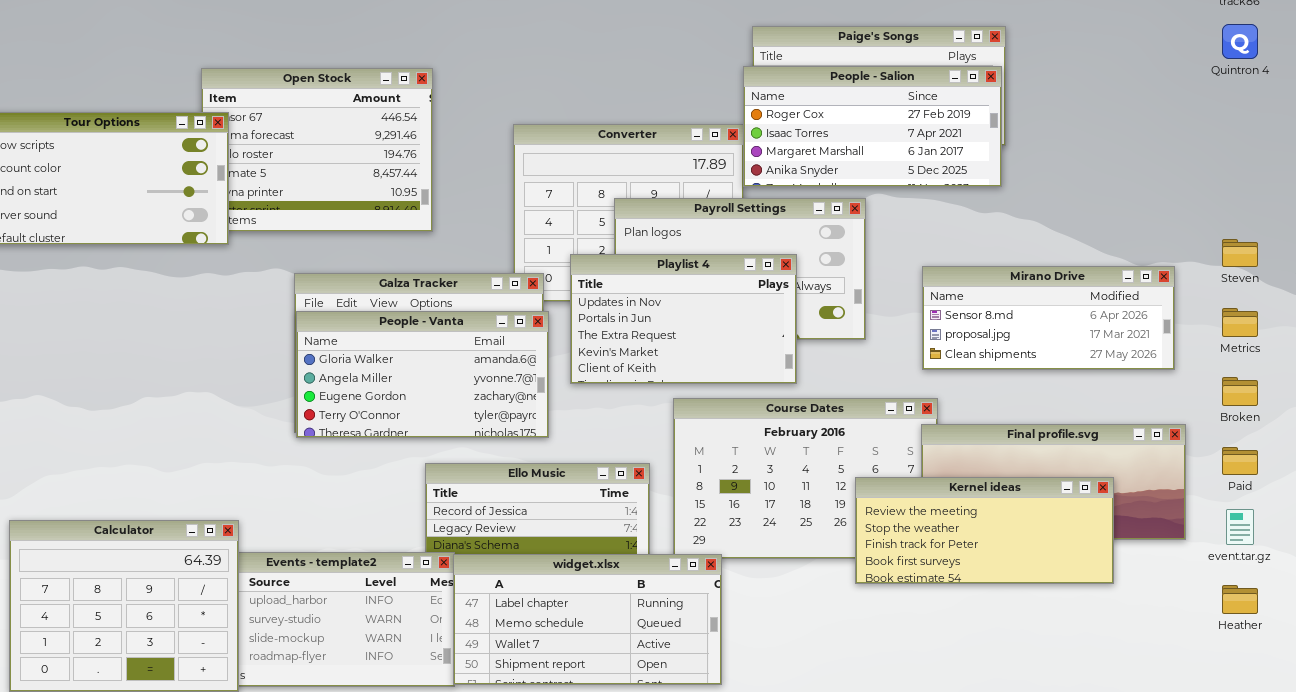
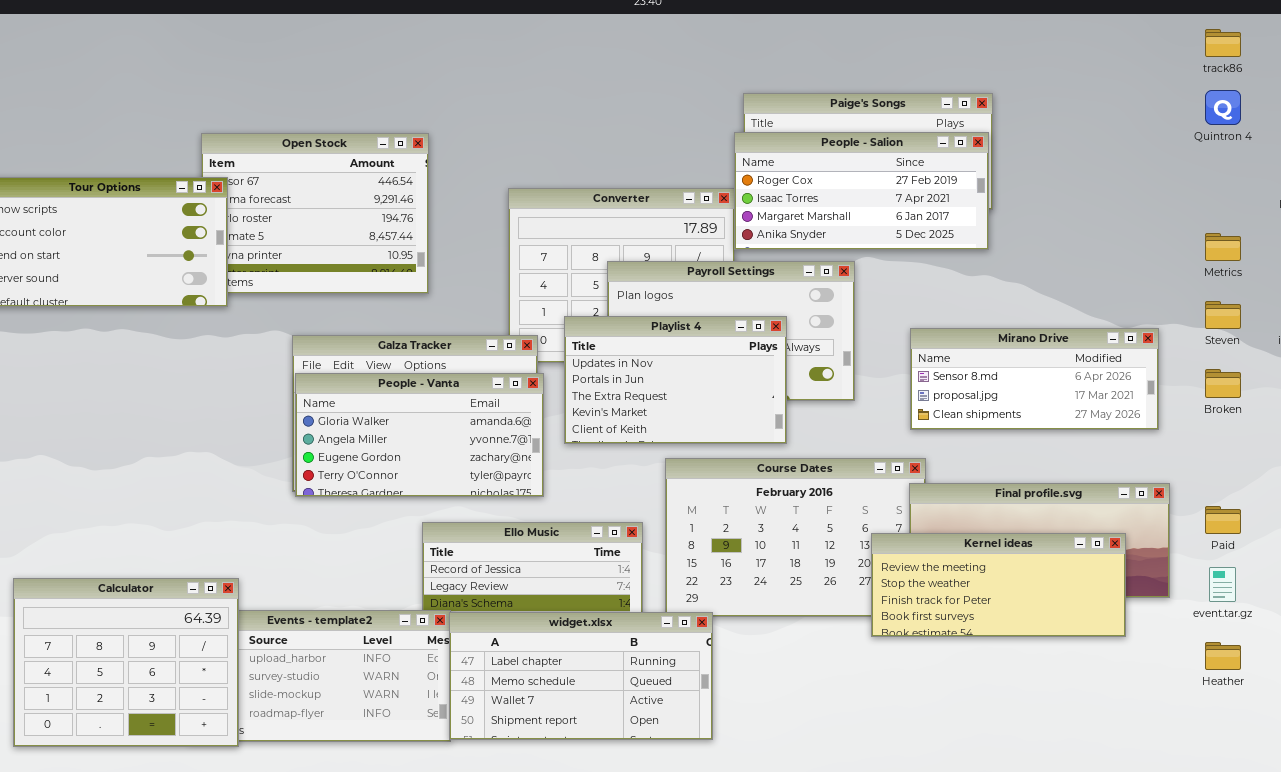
Metrics: [1222,308,1258,337] -> [1205,233,1241,261], moved
Broken: [1222,377,1258,406] -> [1205,369,1241,398], moved
Kernel ideas: [855,477,1114,584] -> [871,533,1126,637], moved

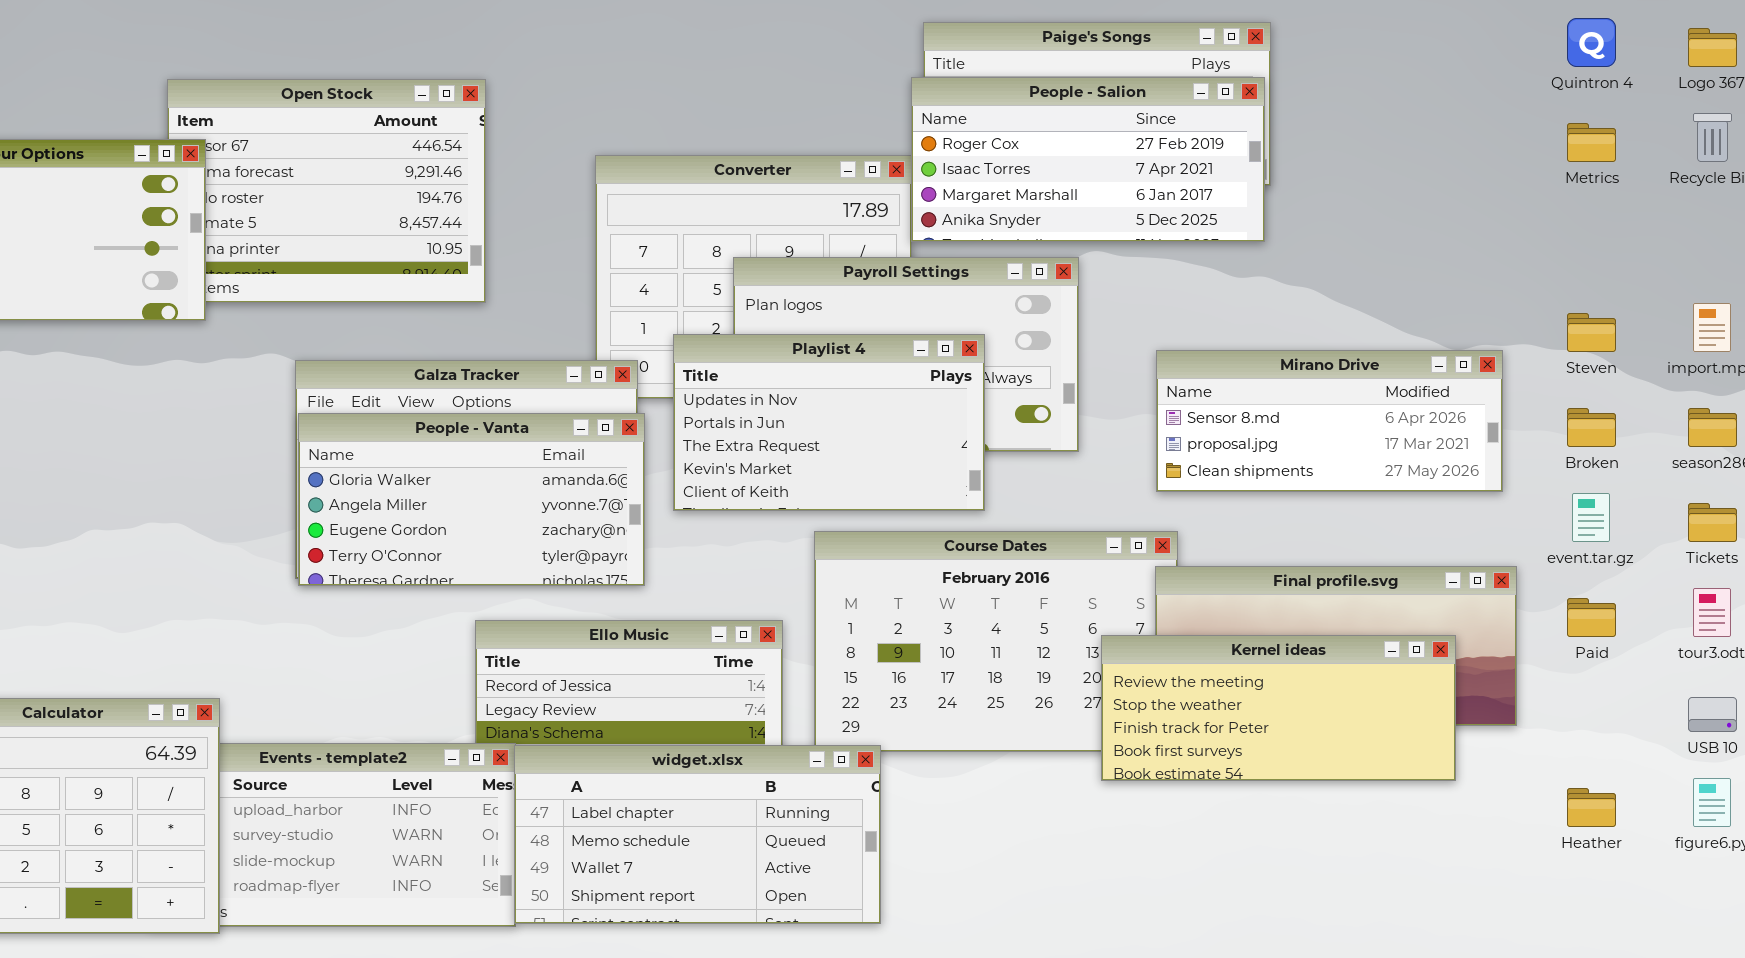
Metrics: [1205,233,1241,261] -> [1567,123,1616,162], moved
event.tar.gz: [1209,567,1236,602] -> [1572,493,1610,542], moved

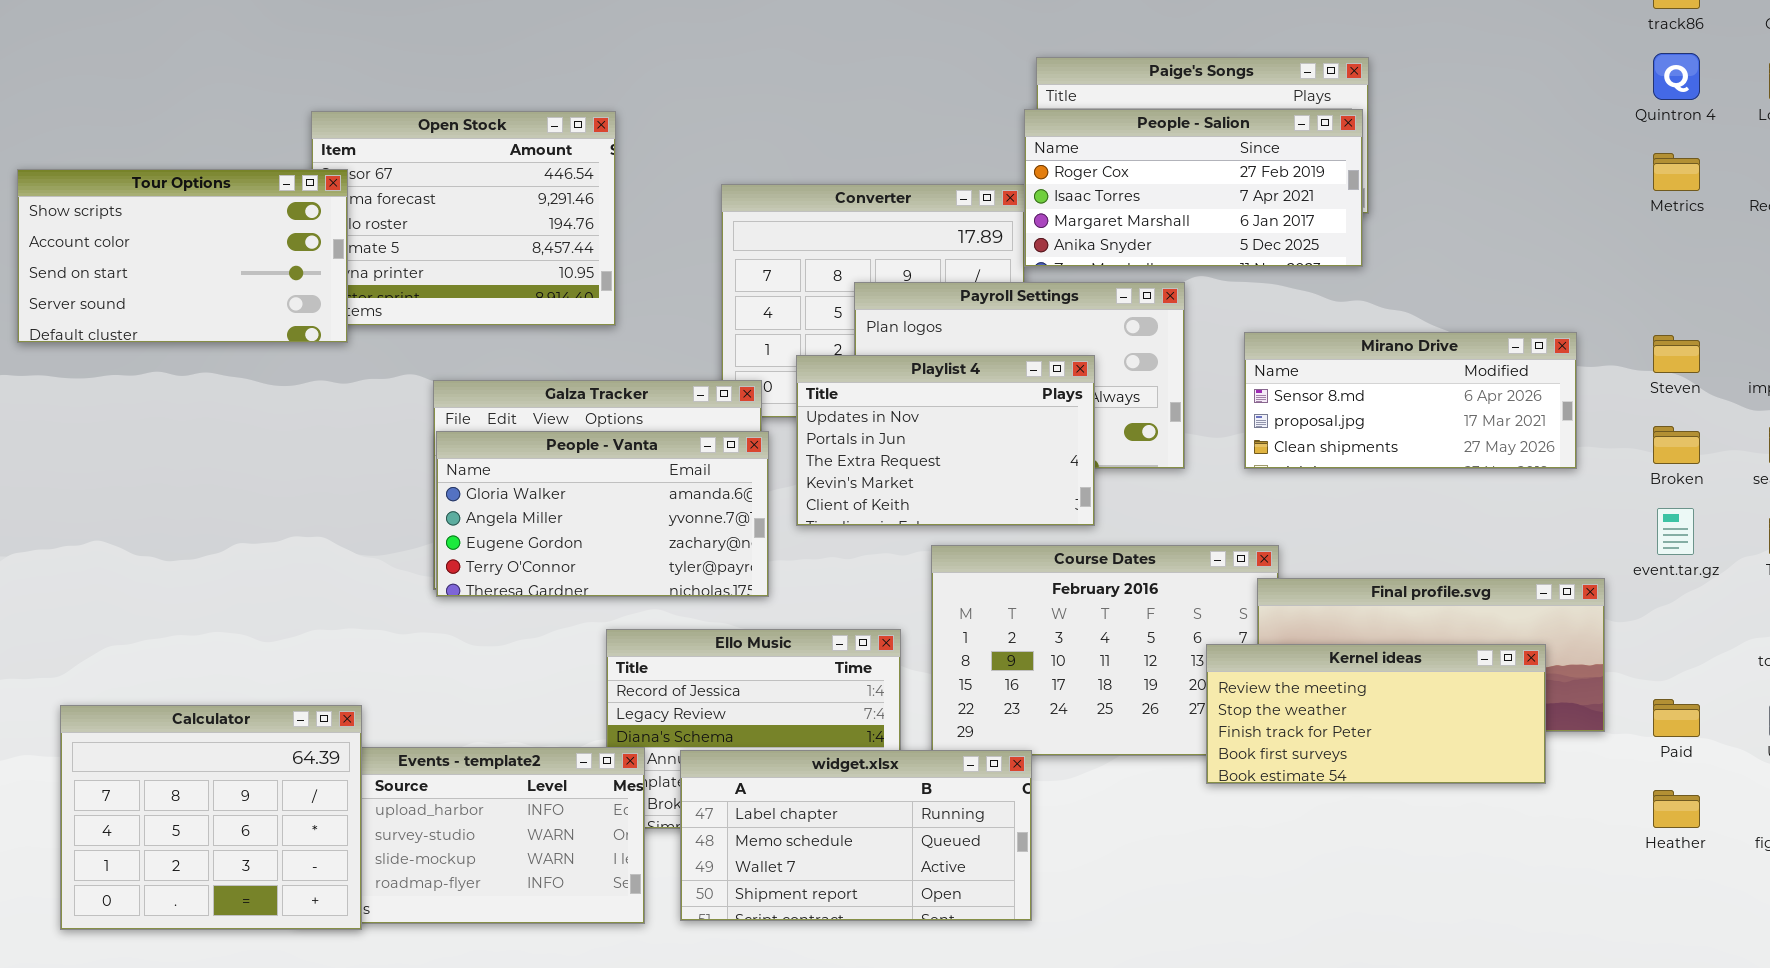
Mirano Drive: [1156,350,1503,492] -> [1244,332,1577,469], moved
Paid: [1567,598,1616,637] -> [1653,699,1700,737], moved
widget.xlsx: [514,745,881,924] -> [680,750,1032,921], moved

